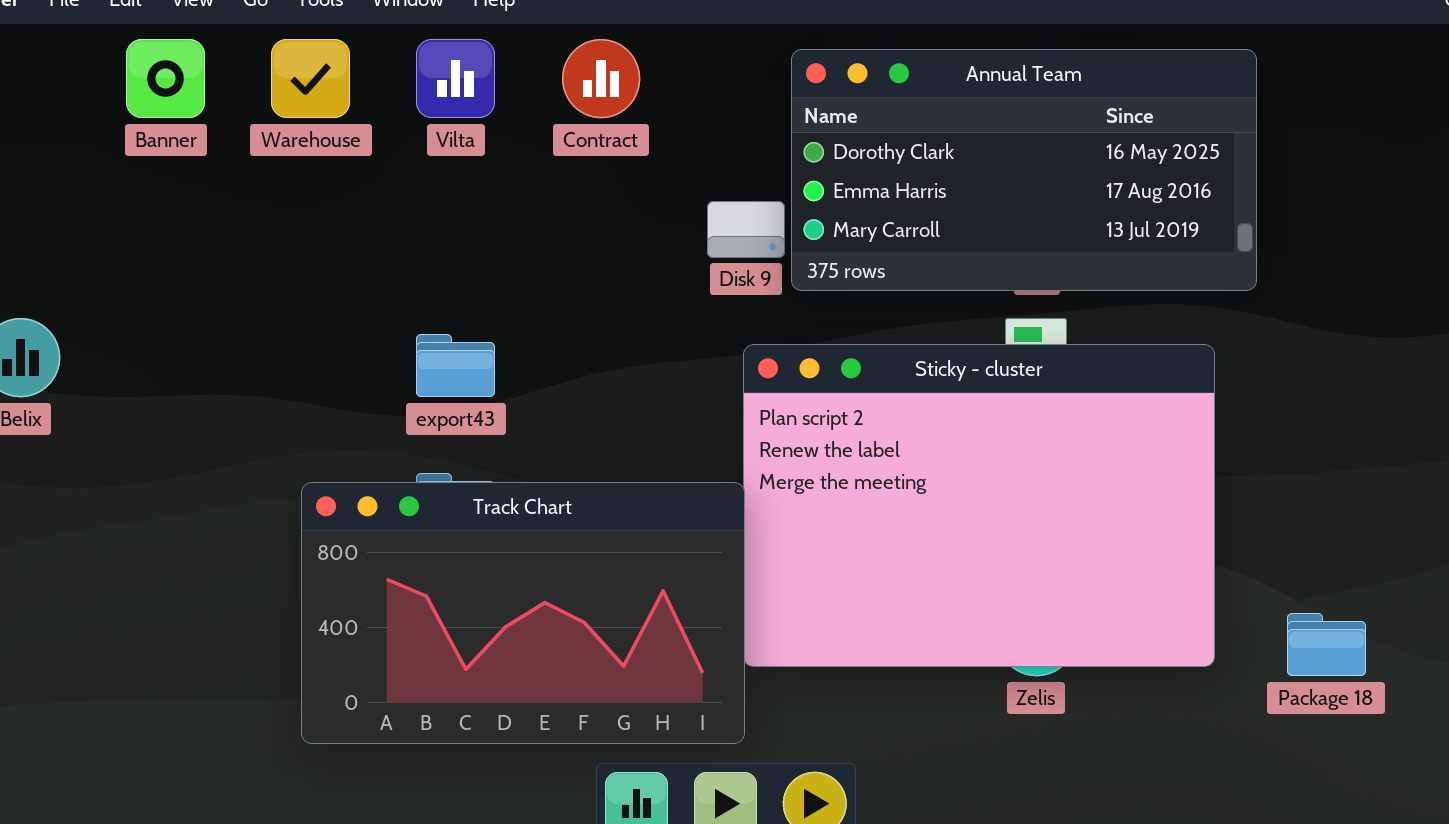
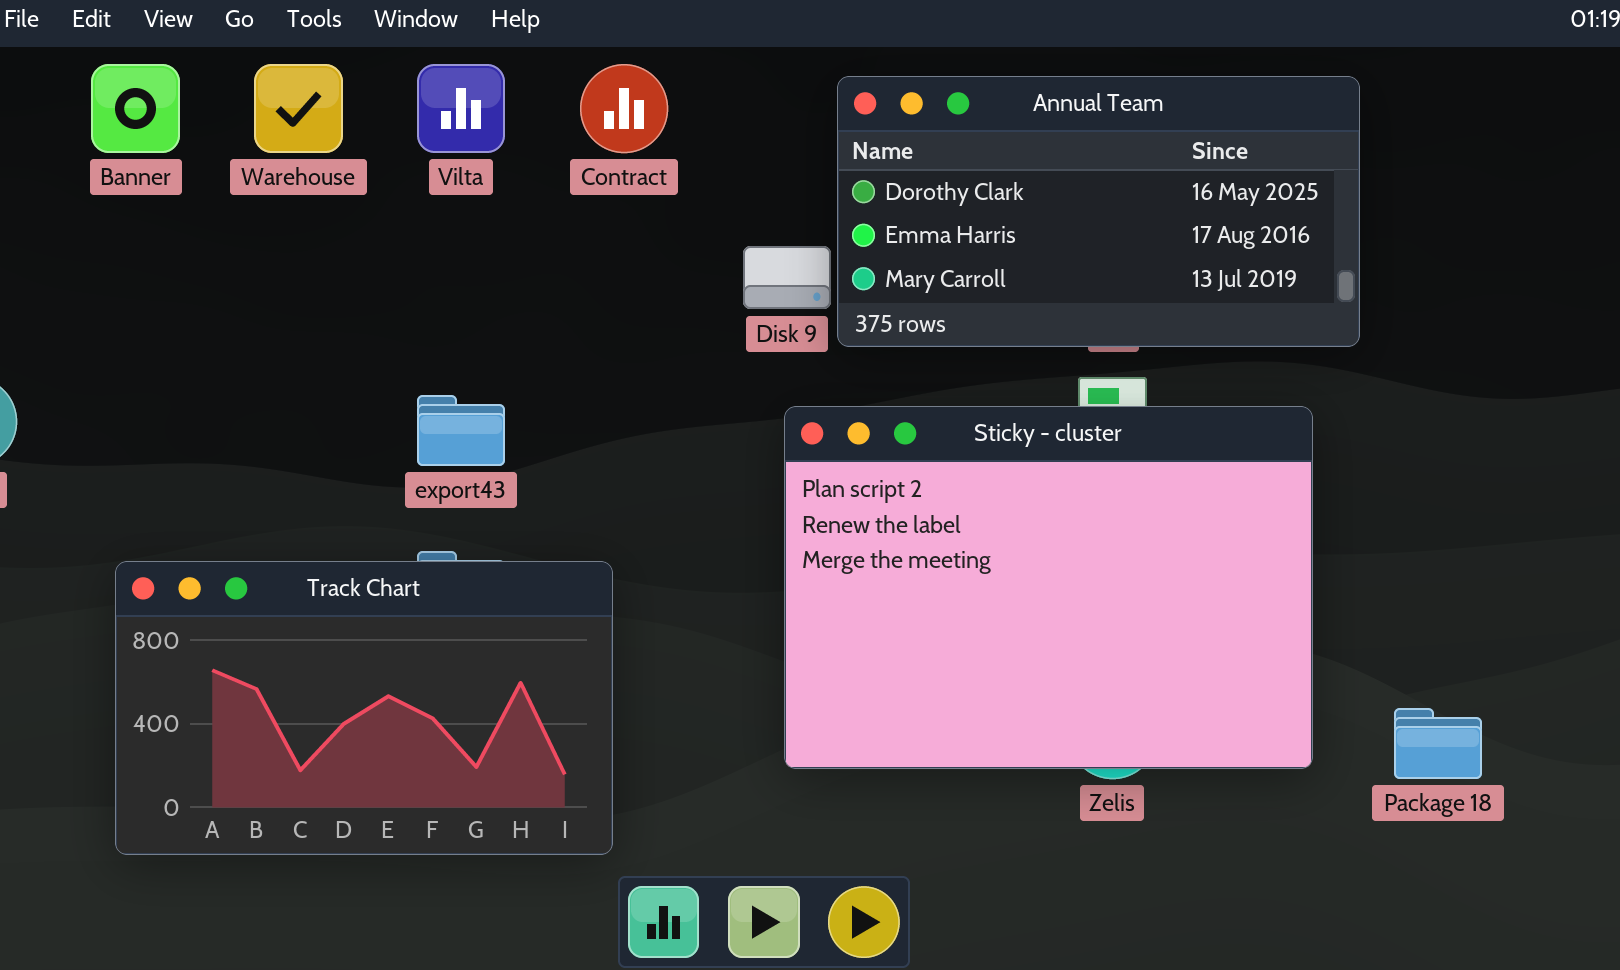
Track Chart: [301,482,745,744] -> [115,561,613,855], moved

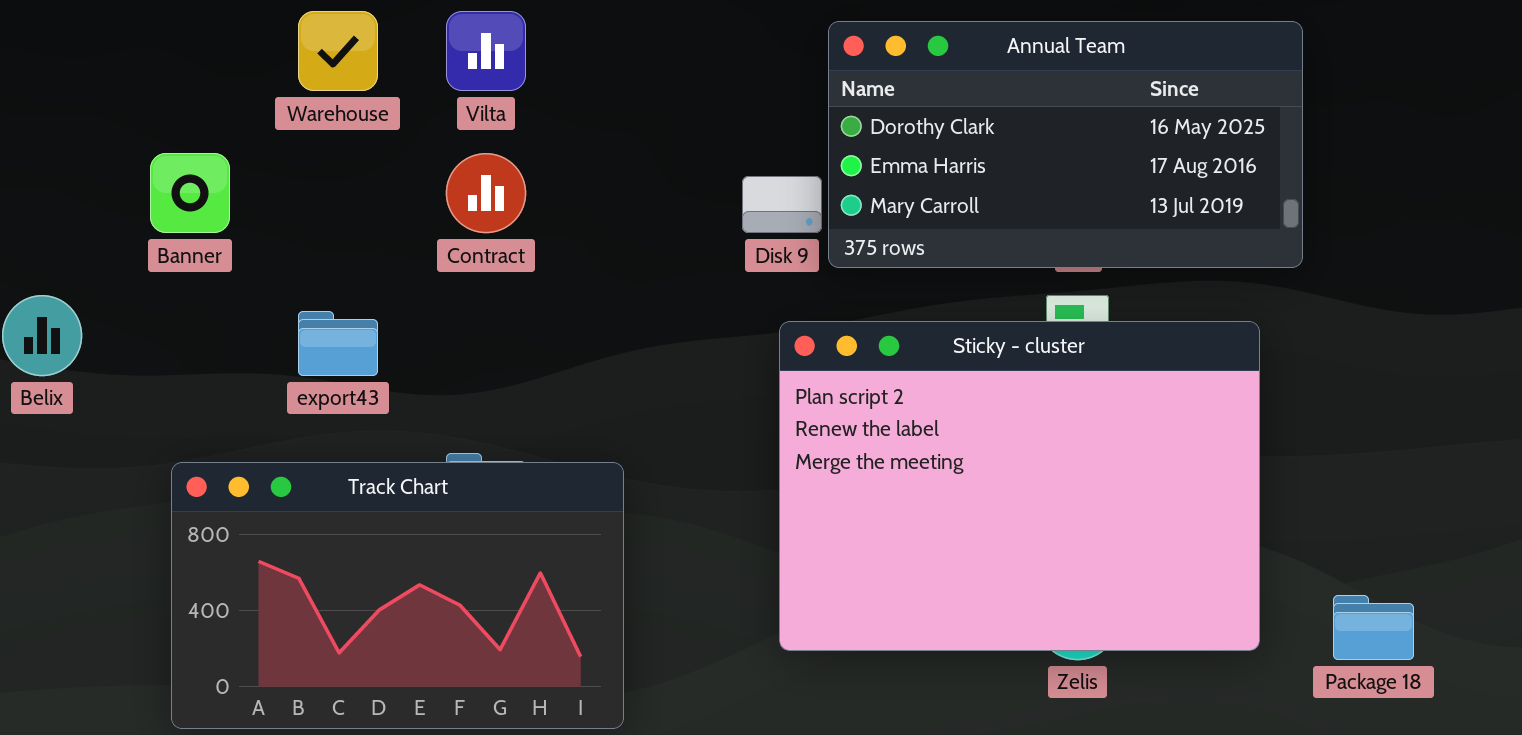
Banner: [91,64,180,153] -> [150,153,230,233], moved
Contract: [580,64,668,153] -> [446,153,526,233], moved
export43: [417,395,505,466] -> [298,311,378,376], moved

